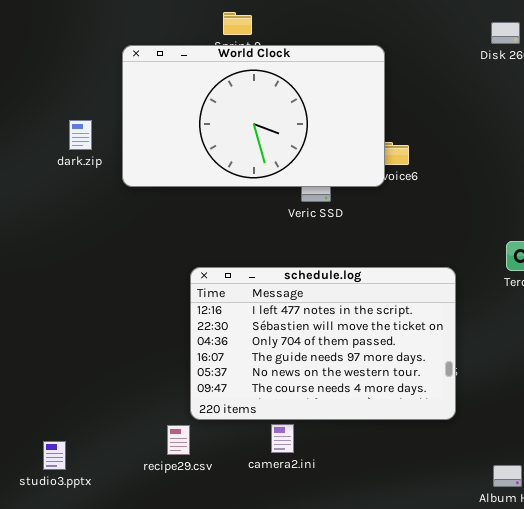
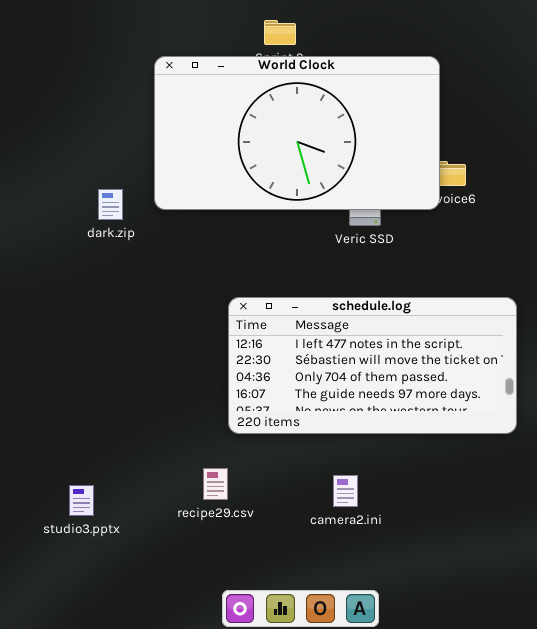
dark.zip: [69,120,92,150] -> [98,189,123,220], moved
schedule.log: [190,267,456,420] -> [228,297,517,434], resized
camera2.ini: [271,424,294,453] -> [333,475,358,507], moved

